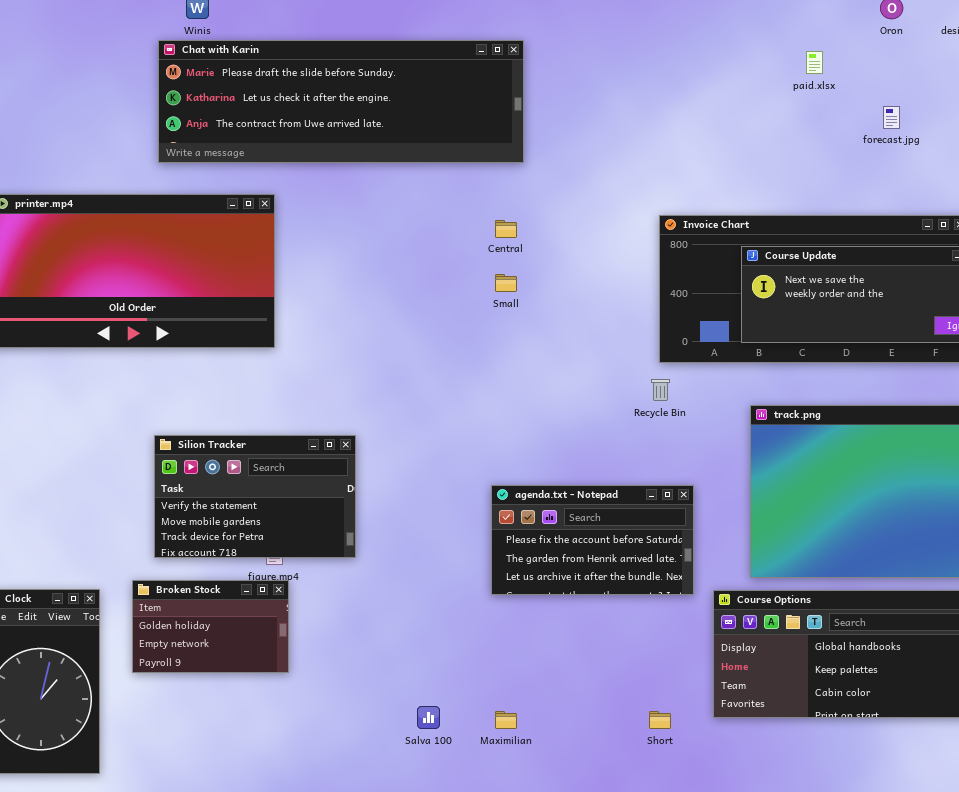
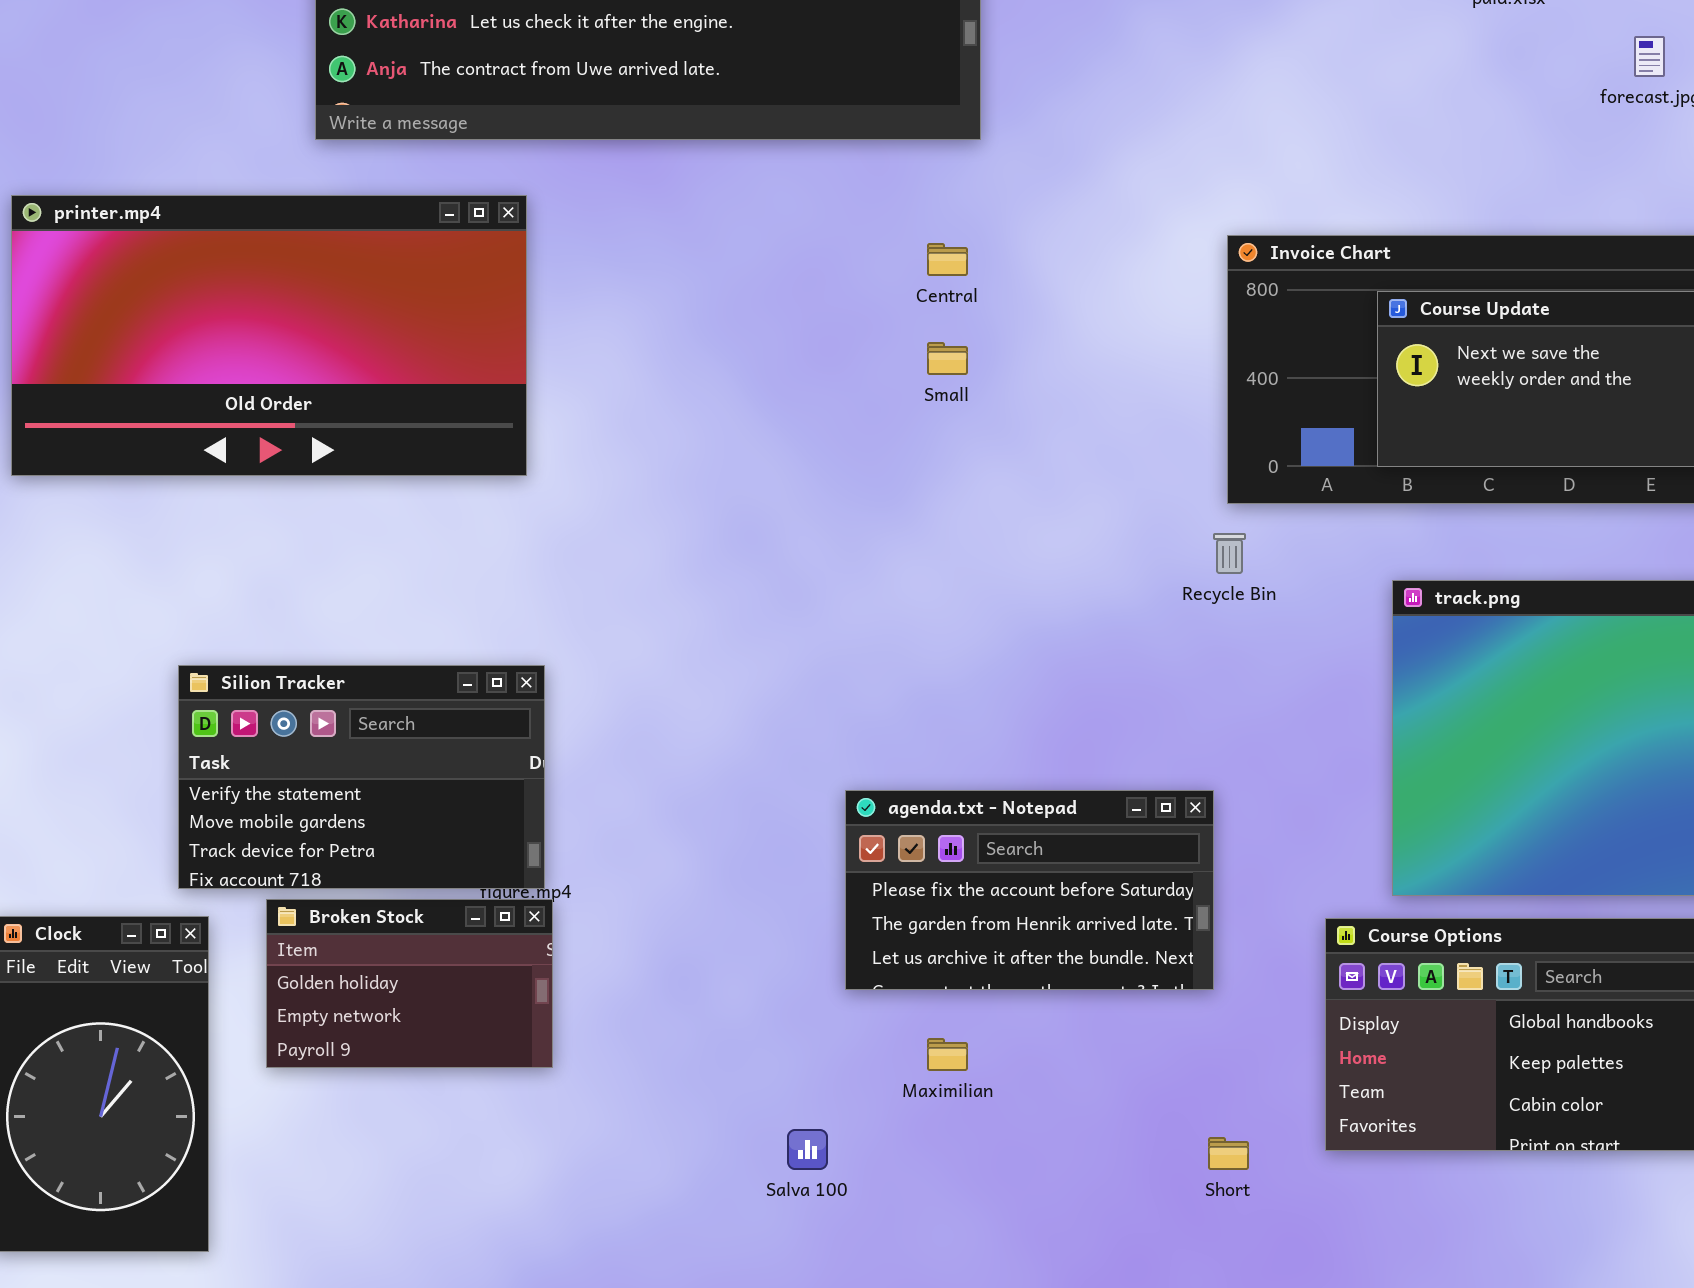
Silion Tracker: [154,435,356,558] -> [178,665,545,889], moved
agenda.txt - Notepad: [491,485,694,595] -> [845,790,1214,990], moved
Maximilian: [495,711,517,729] -> [927,1038,968,1071], moved

